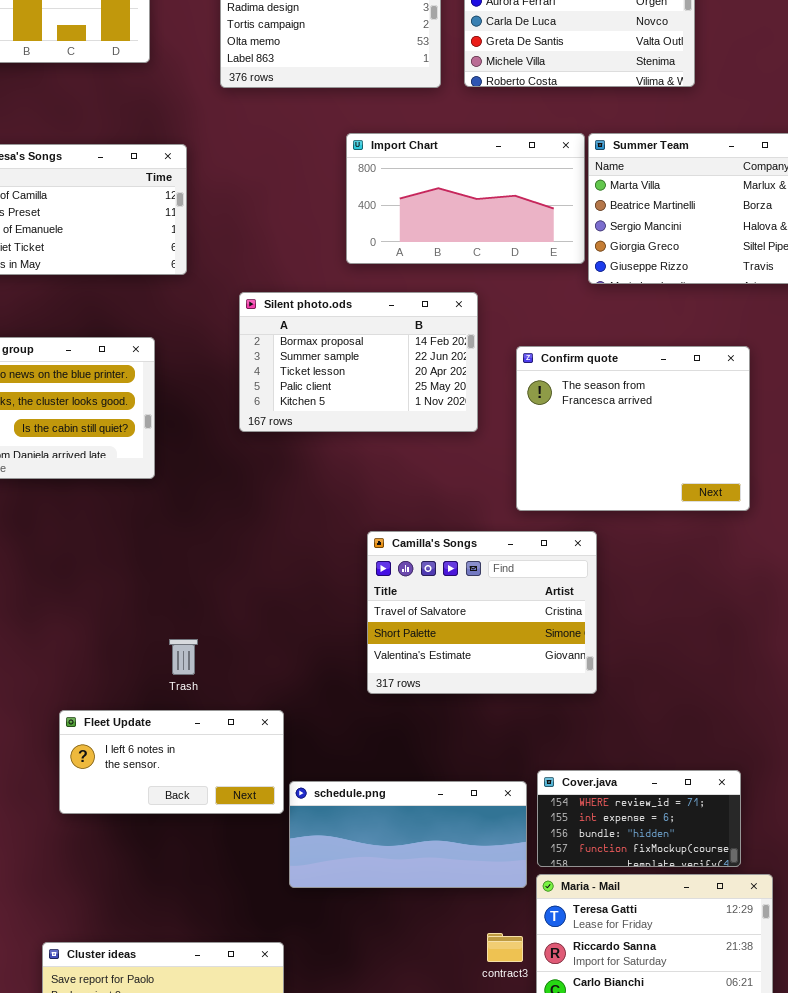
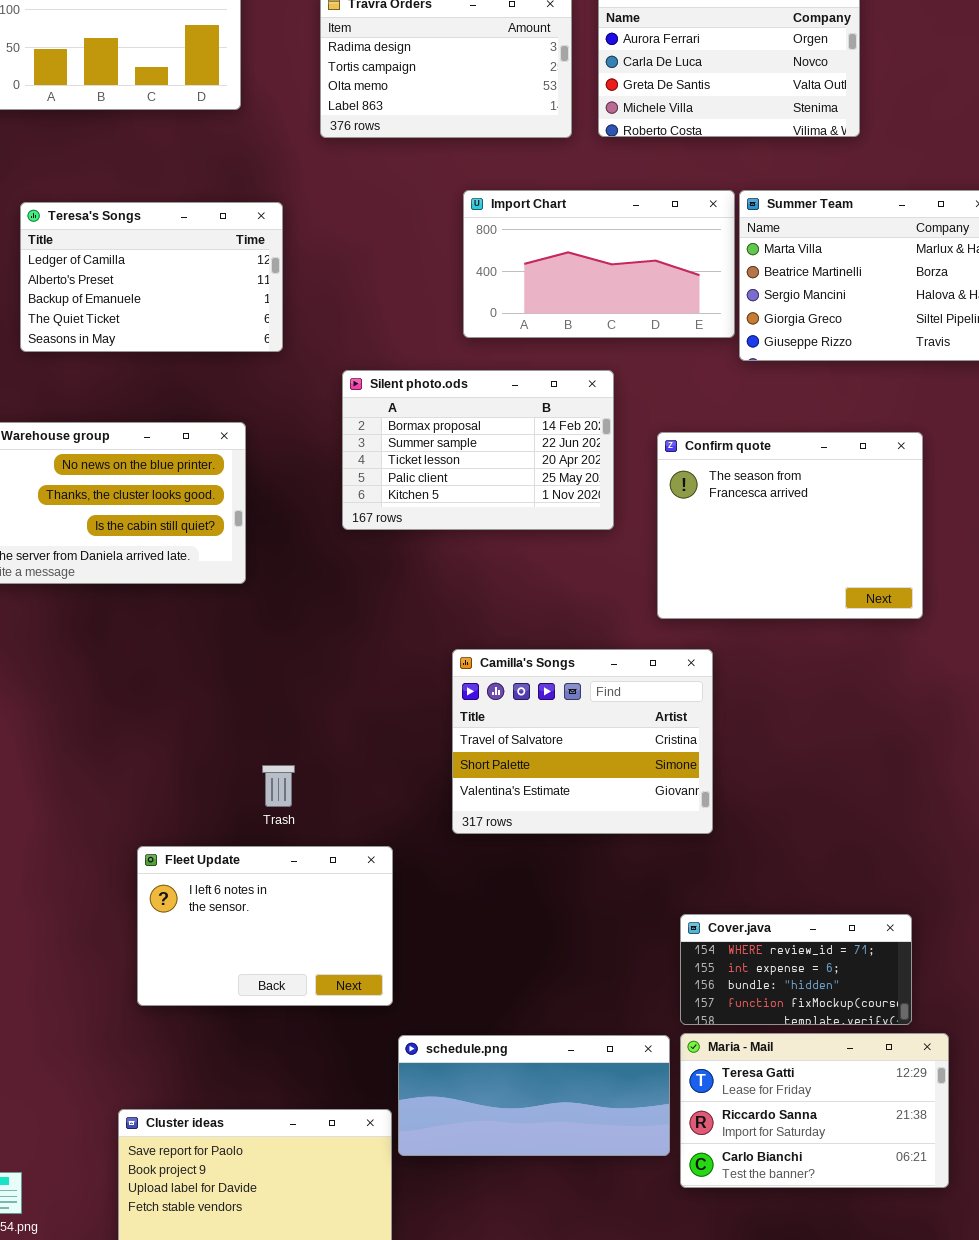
Camilla's Songs: [367,531,597,694] -> [452,649,713,834], moved
Fleet Update: [59,710,284,814] -> [137,846,393,1006], resized
schedule.png: [289,781,527,888] -> [398,1035,670,1156], moved

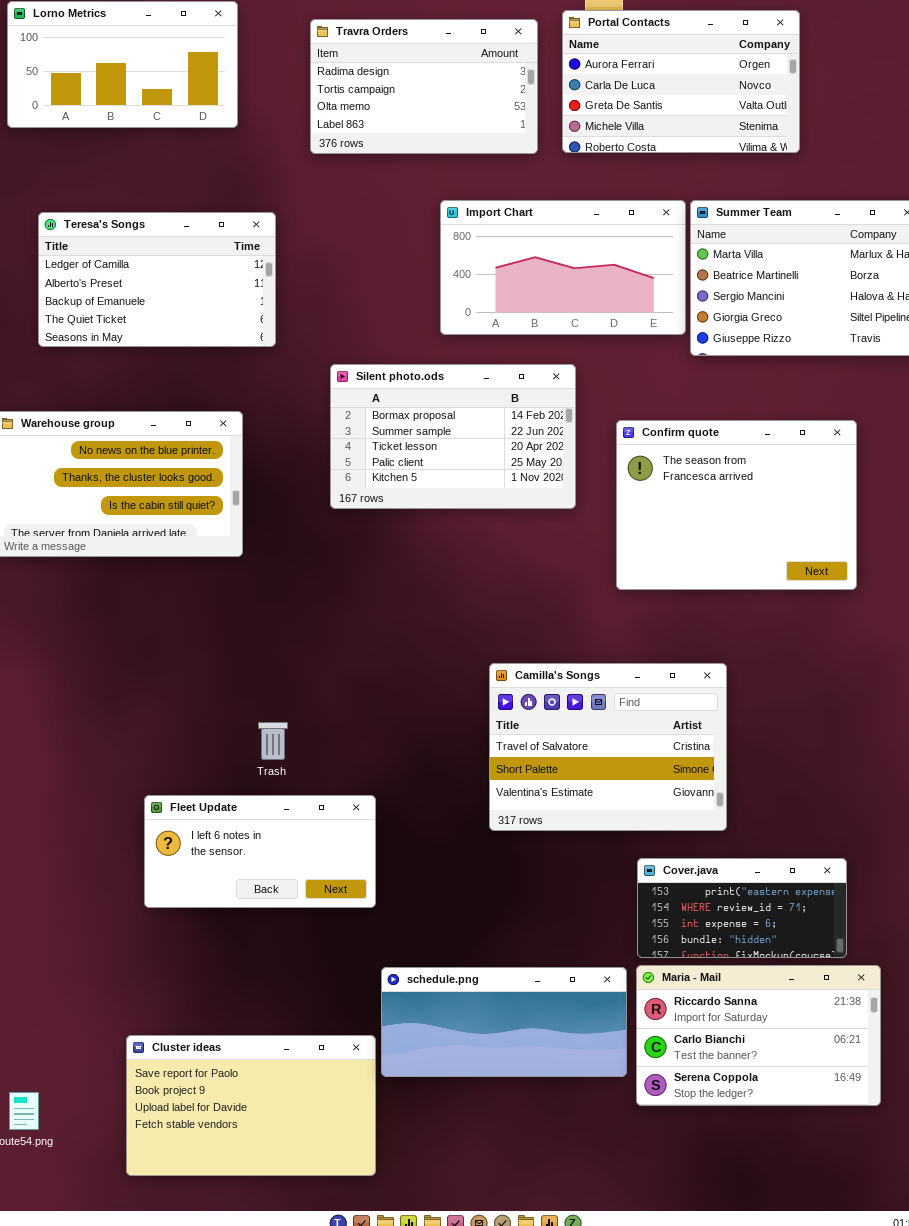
Camilla's Songs: [452,649,713,834] -> [489,663,727,831], moved
Fleet Update: [137,846,393,1006] -> [144,795,376,908], resized
Cover.java: [680,914,912,1025] -> [637,858,847,958], scrolled up 1 row
Maria - Mail: [680,1033,949,1188] -> [636,965,881,1106], scrolled down 1 row

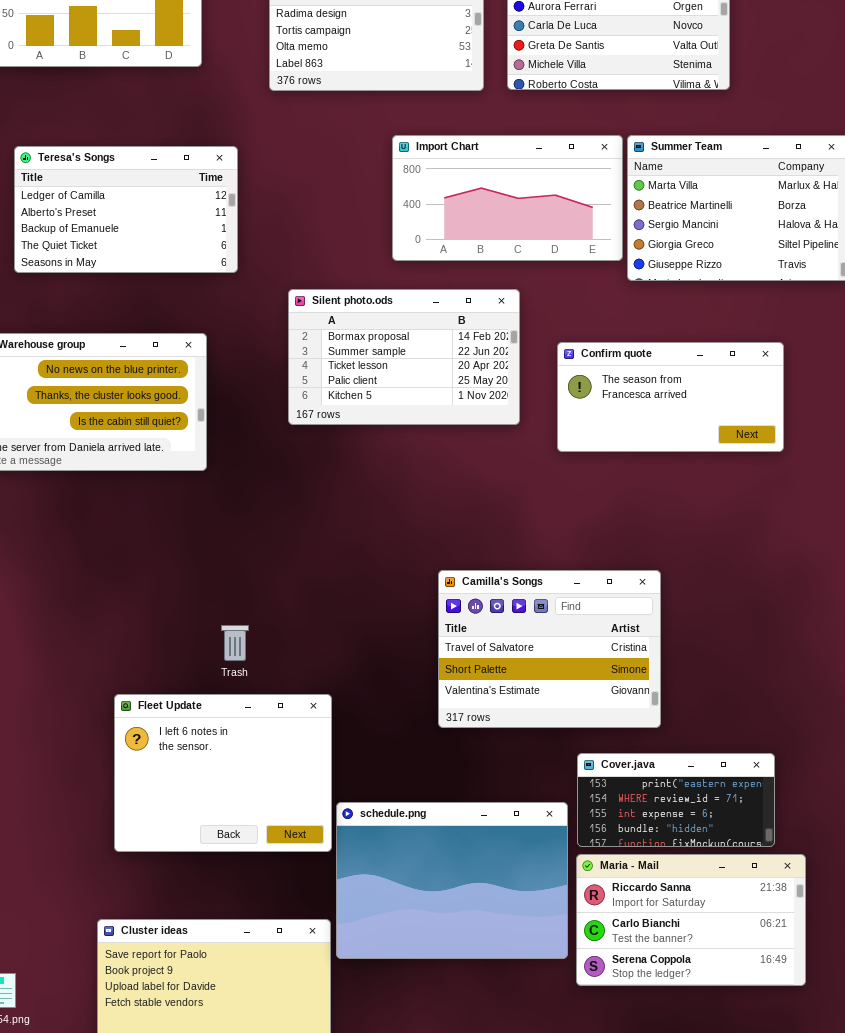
Confirm quote: [616,420,857,590] -> [557,342,784,452], resized
Fleet Update: [144,795,376,908] -> [114,694,332,852], resized
schedule.png: [381,967,627,1077] -> [336,802,568,959], resized

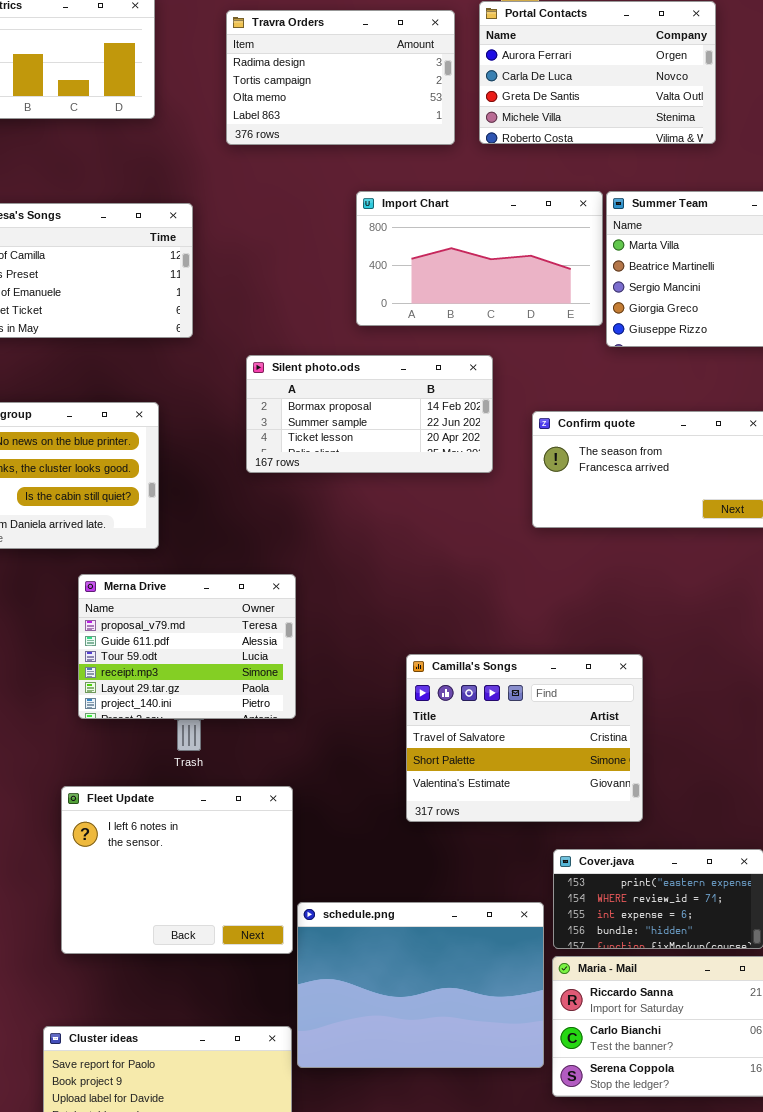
Silent photo.ods: [288,289,520,425] -> [246,355,493,473], resized
Merna Drive: none -> [78,574,296,719], opened

